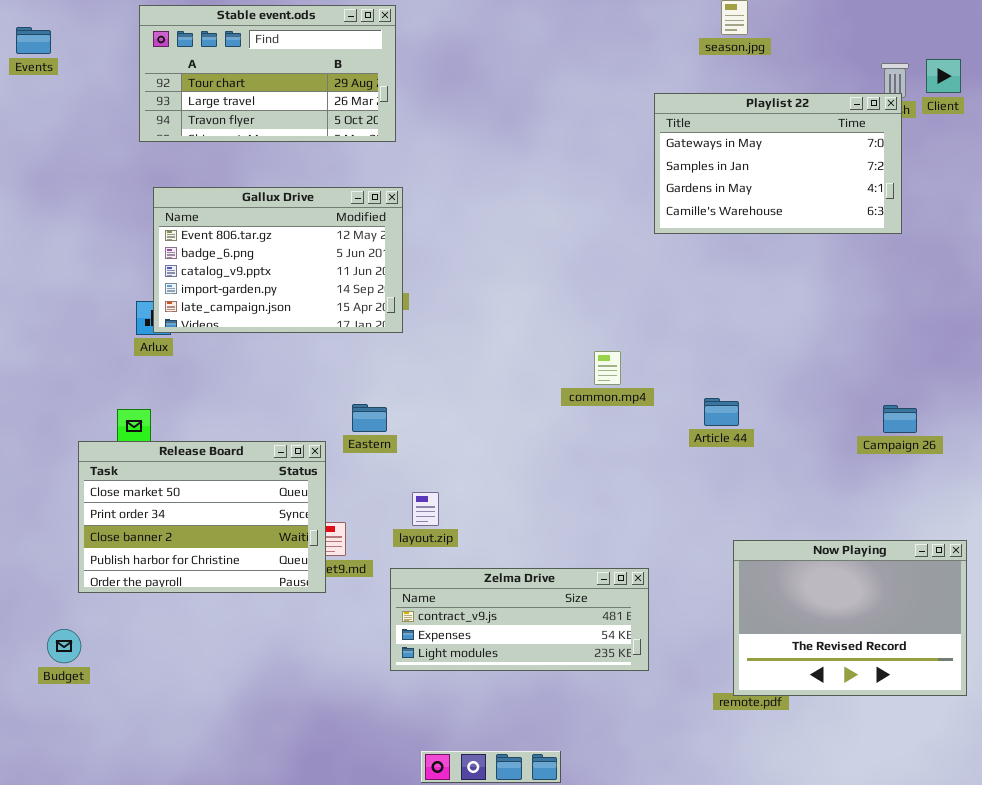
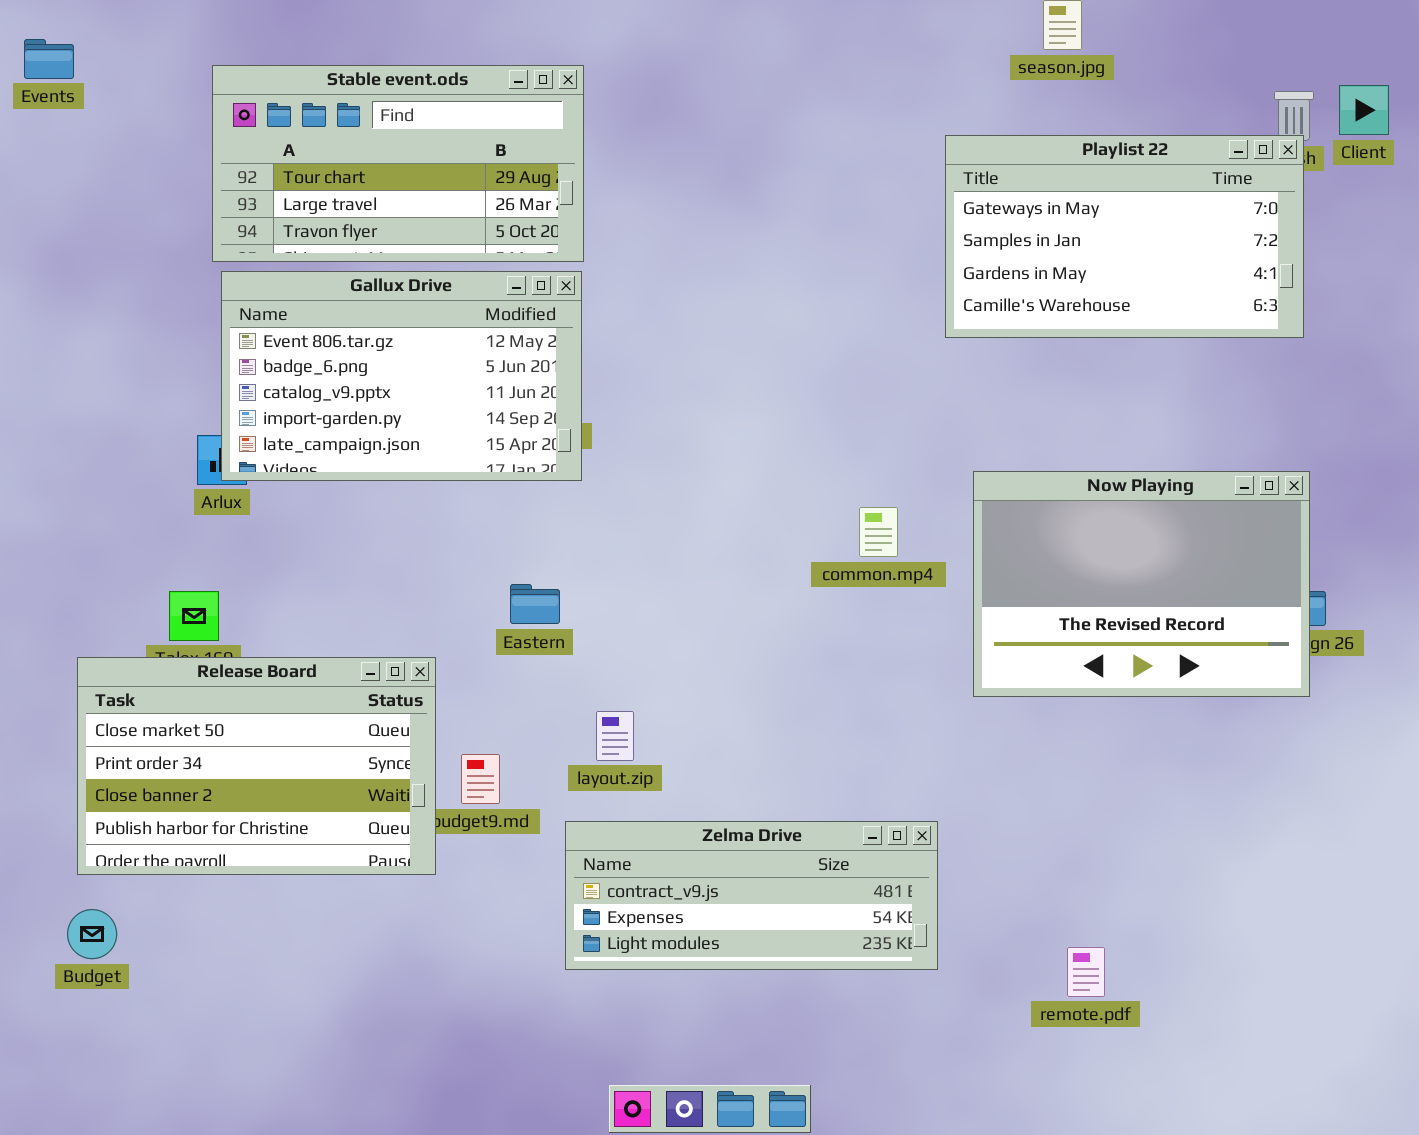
Stable event.ods: [139,5,396,142] -> [212,65,584,262], moved
Release Board: [78,441,326,593] -> [77,657,436,875], moved
Now Playing: [733,540,967,696] -> [973,471,1310,697], moved

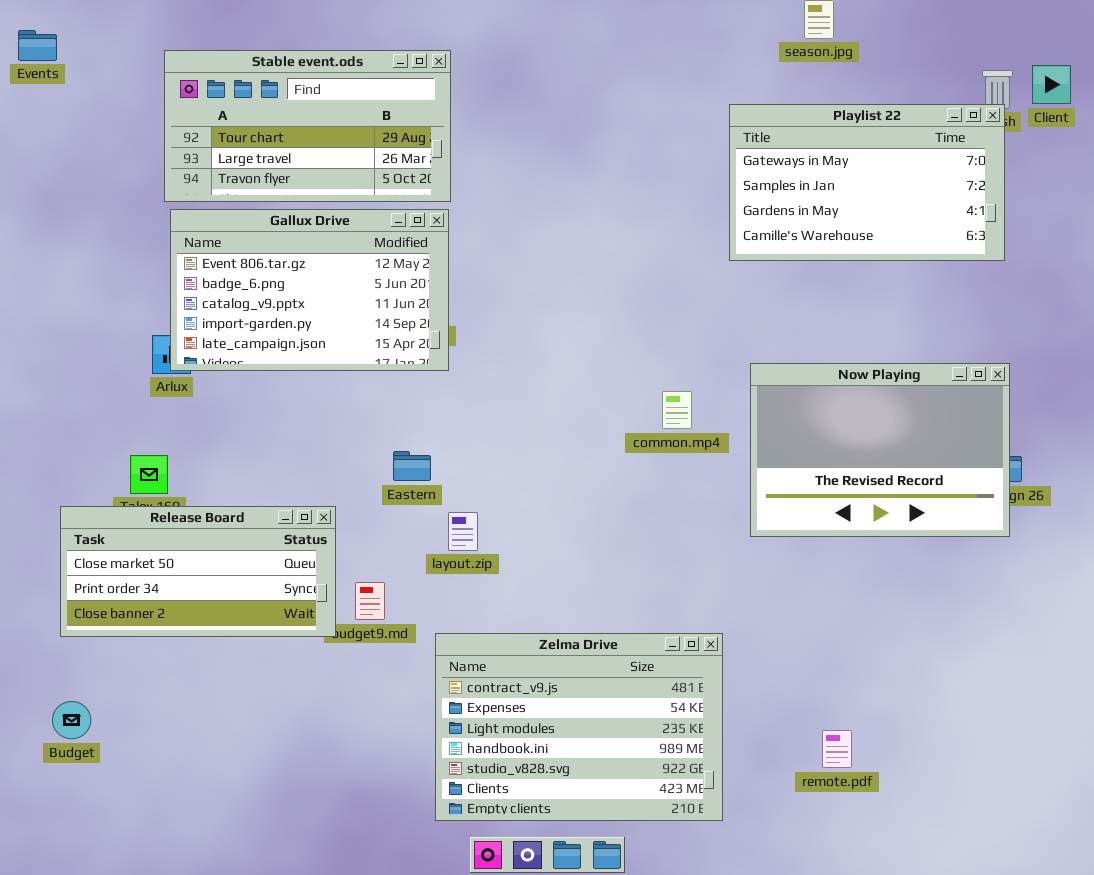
Release Board: [77,657,436,875] -> [60,506,336,637], resized
layout.zip: [596,711,634,761] -> [448,512,478,551], moved
Zelma Drive: [565,821,938,970] -> [435,633,723,821], resized

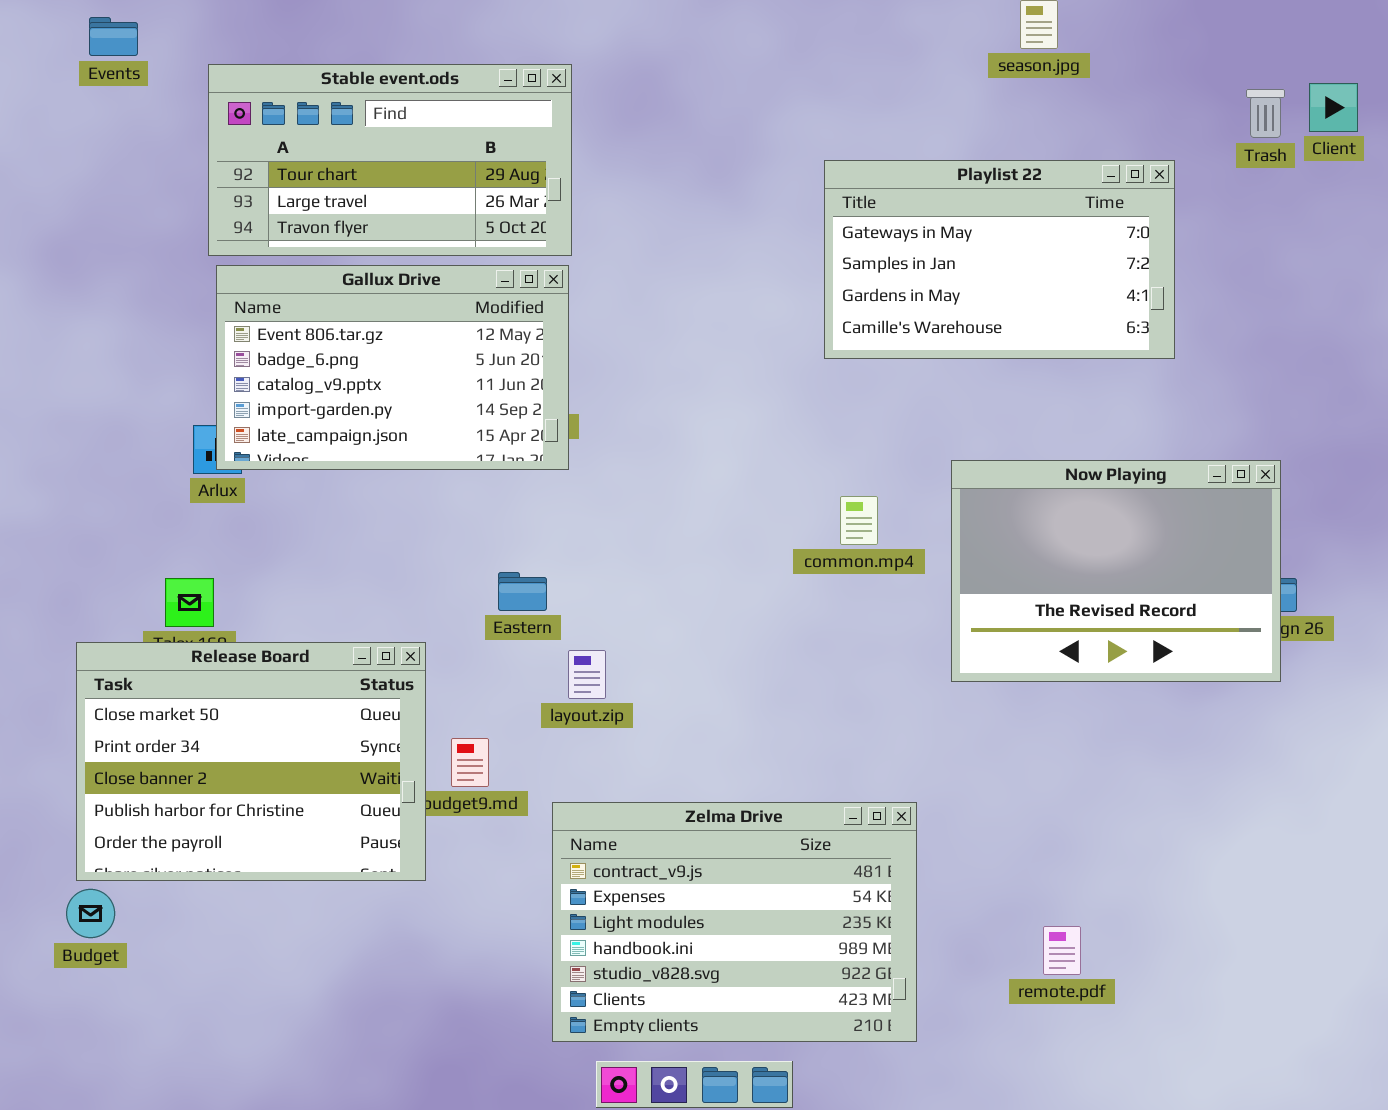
Events: [18,30,57,61] -> [89,17,138,56], moved
Playlist 22: [729,104,1005,261] -> [824,160,1175,359], moved
Release Board: [60,506,336,637] -> [76,642,426,881], resized

